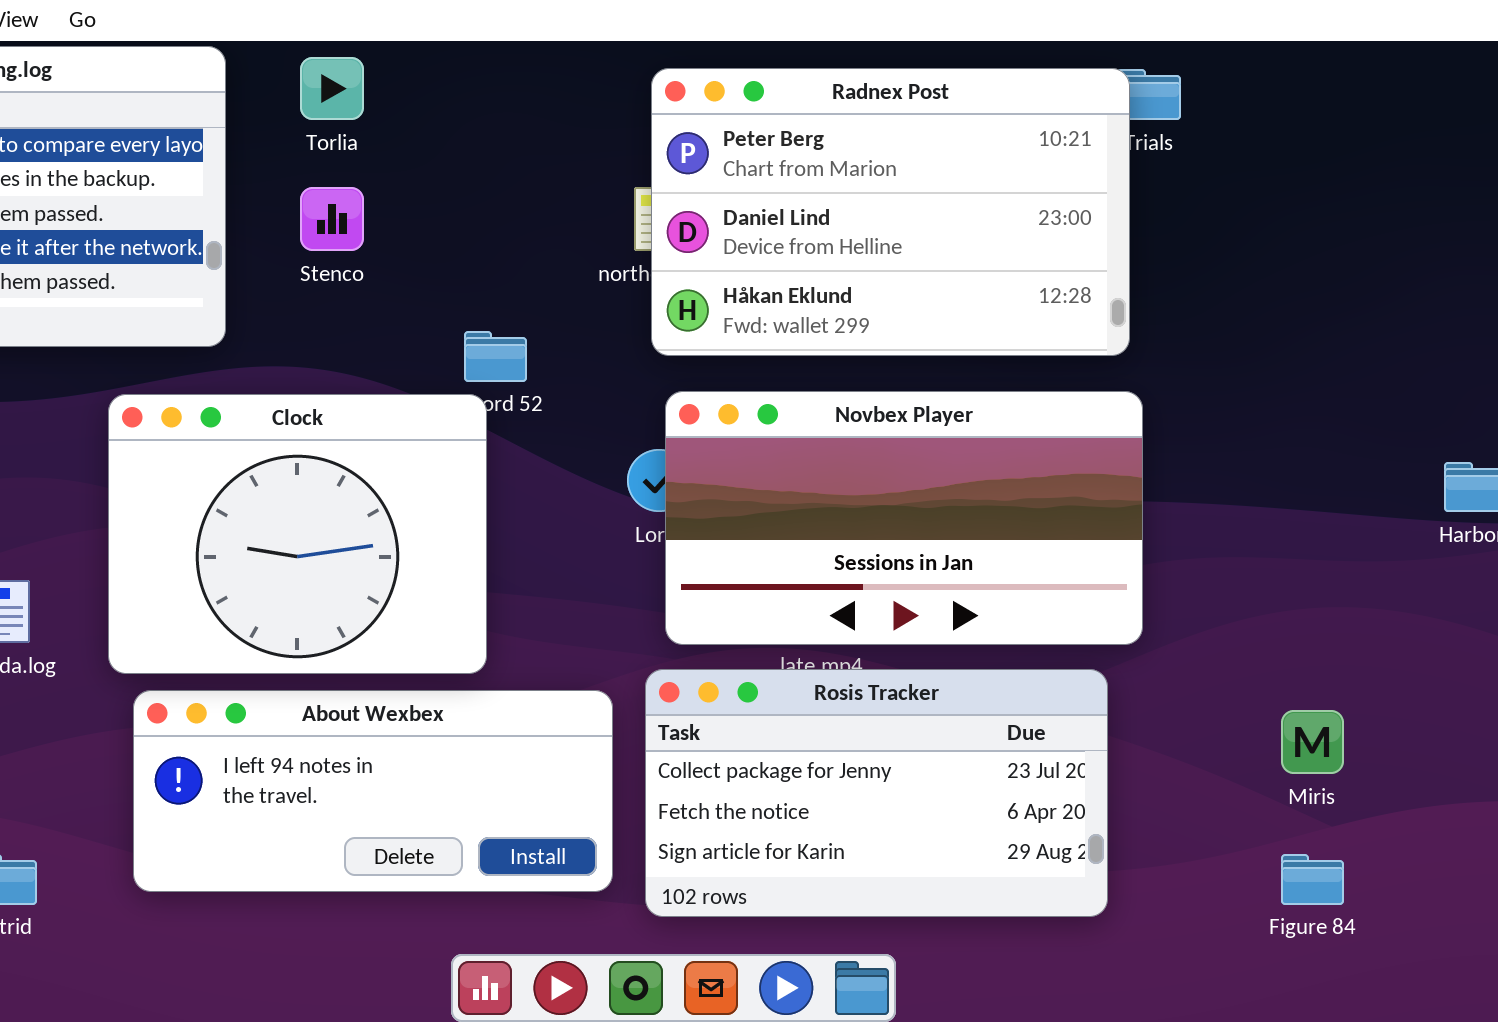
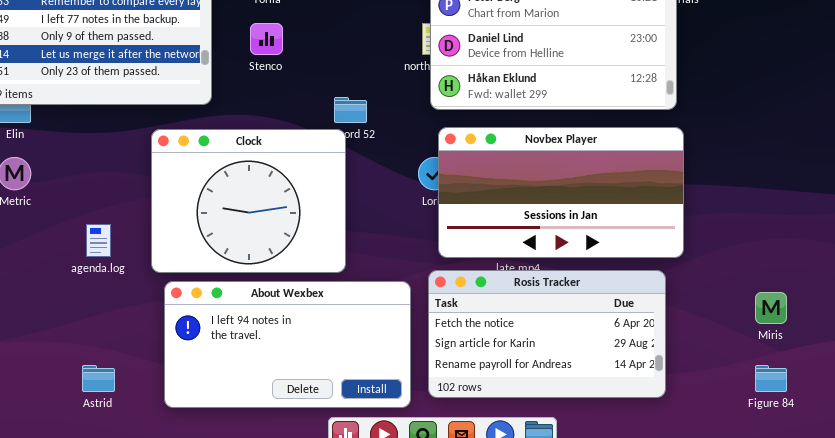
Rosis Tracker: [645,669,1108,917] -> [428,270,666,398], scrolled down 1 row
About Wexbex: [133,690,613,892] -> [164,281,411,408], resized

